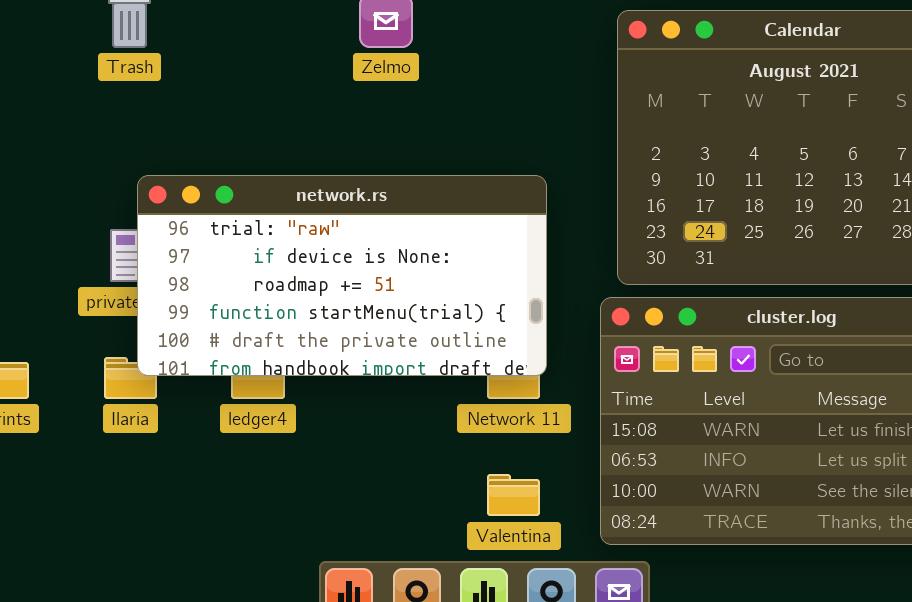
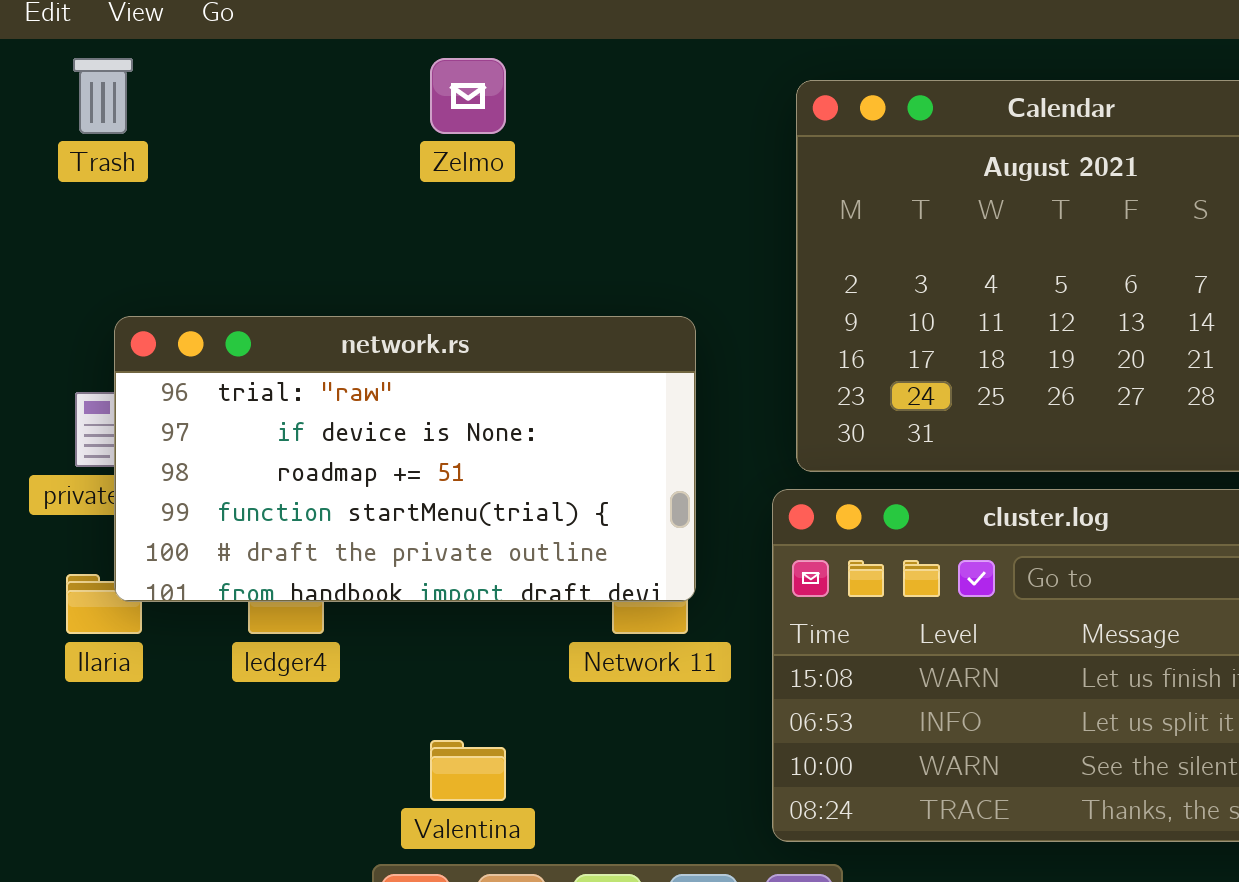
Valentina: [487,474,540,516] -> [430,740,506,801], moved

